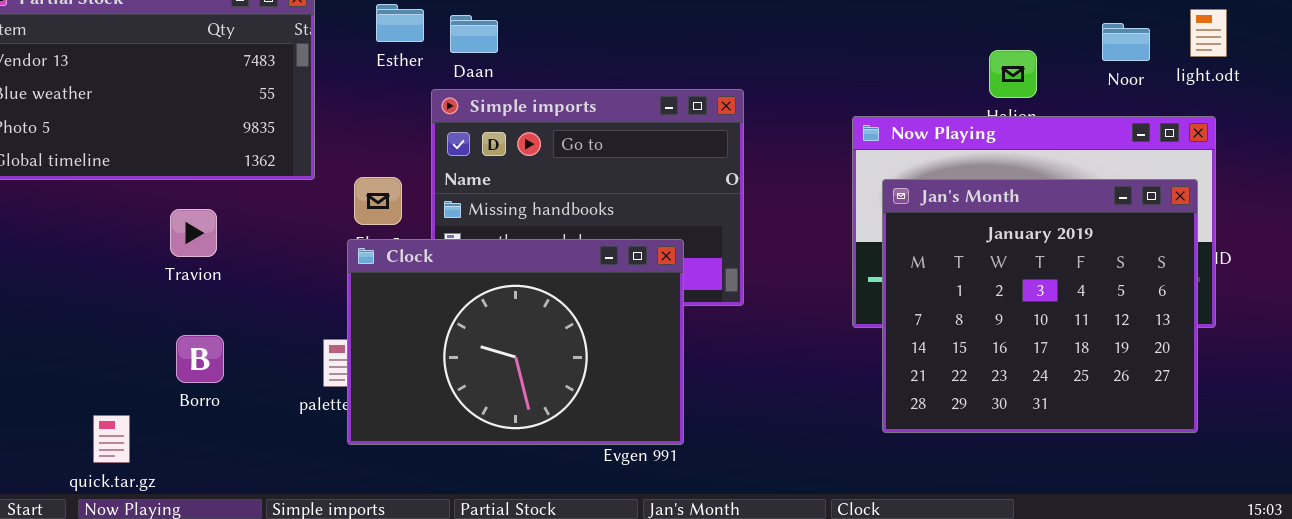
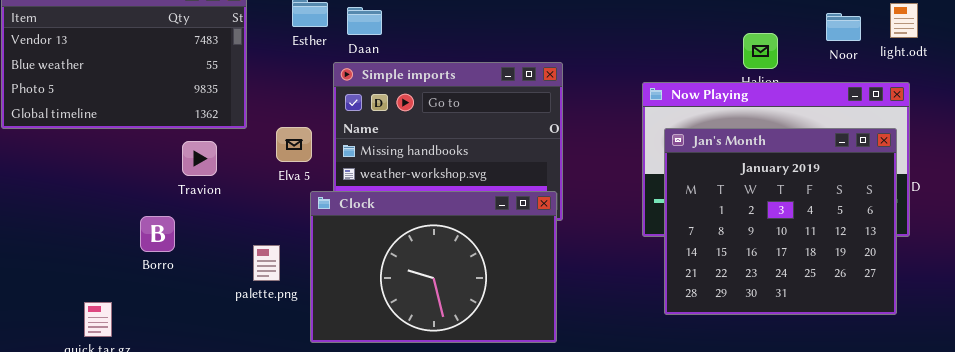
Travion: [170,209,217,257] -> [182,141,217,176], moved
Clock: [347,239,684,445] -> [310,191,557,343], moved
Borro: [176,335,224,383] -> [140,216,175,252], moved

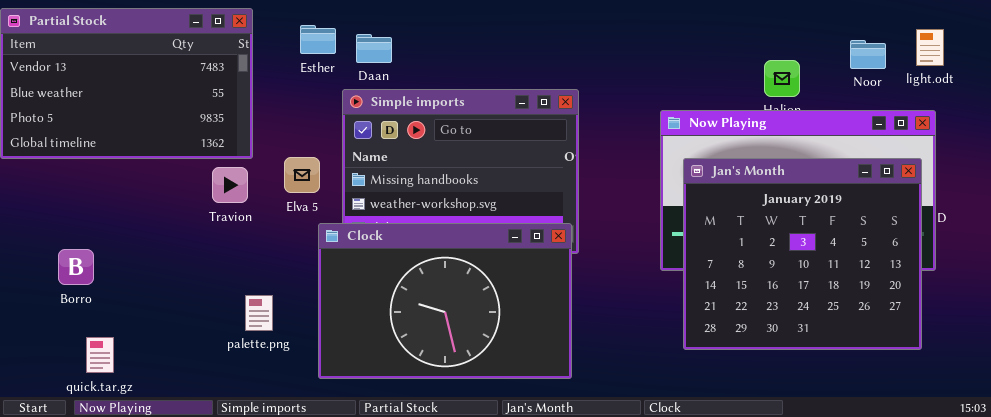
Travion: [182,141,217,176] -> [212,167,248,203], moved
Borro: [140,216,175,252] -> [58,249,94,285], moved
palette.png: [253,245,280,281] -> [245,295,273,331], moved

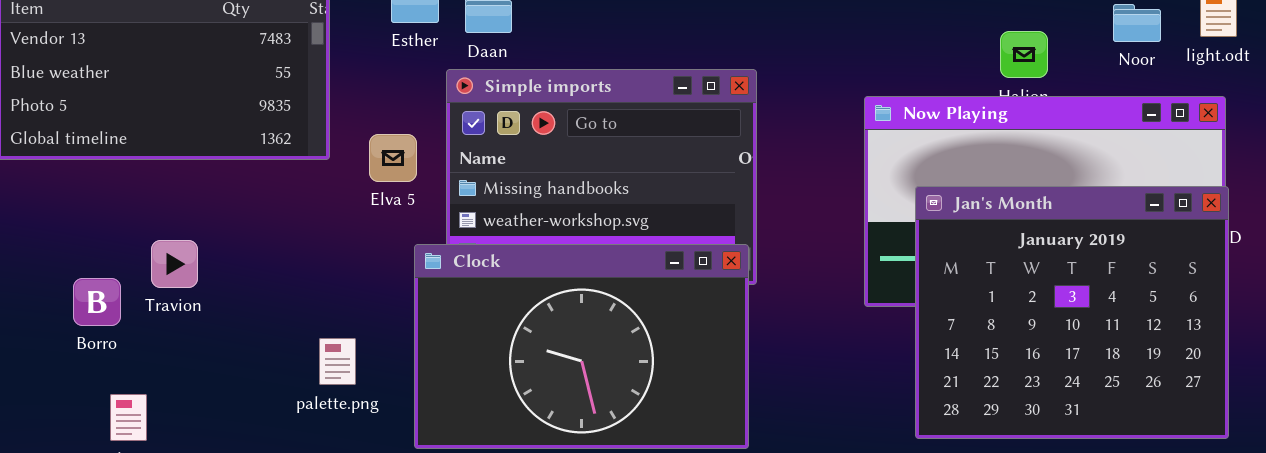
Elva 5: [284,157,320,193] -> [369,134,417,182], moved
Jan's Month: [683,158,922,350] -> [915,186,1229,439], moved
Travion: [212,167,248,203] -> [151,240,198,288], moved

